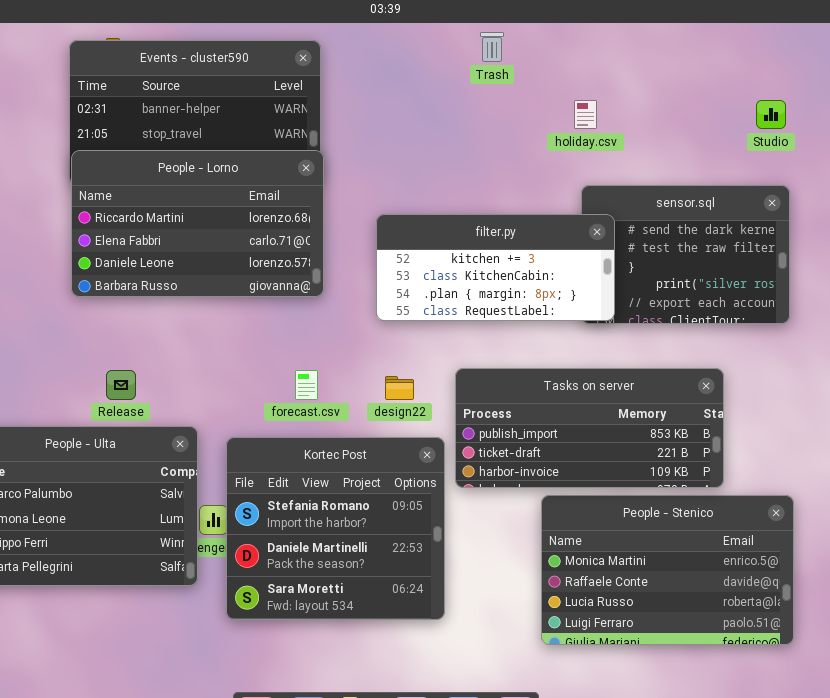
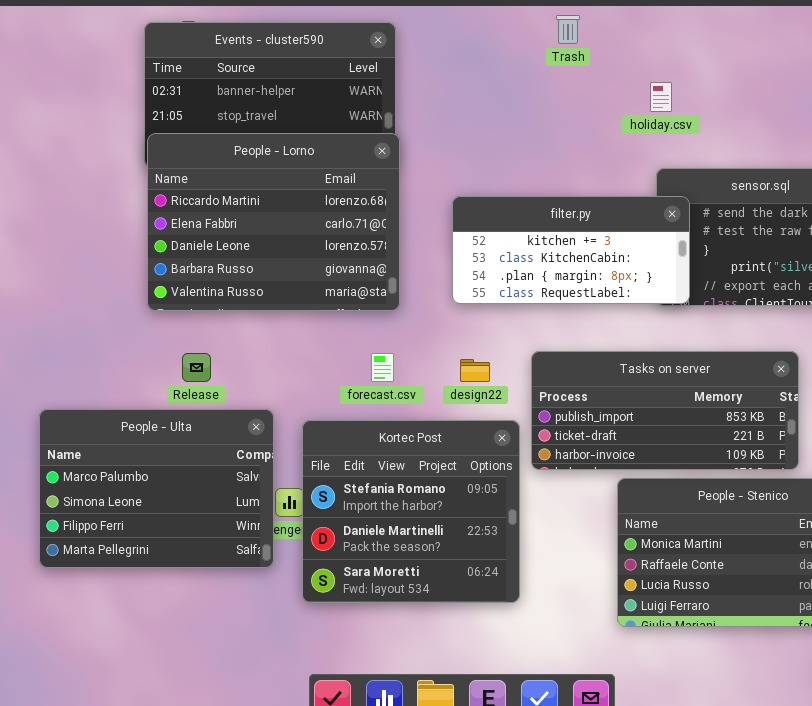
People - Lorno: [71,150,324,297] -> [147,133,400,311], resized

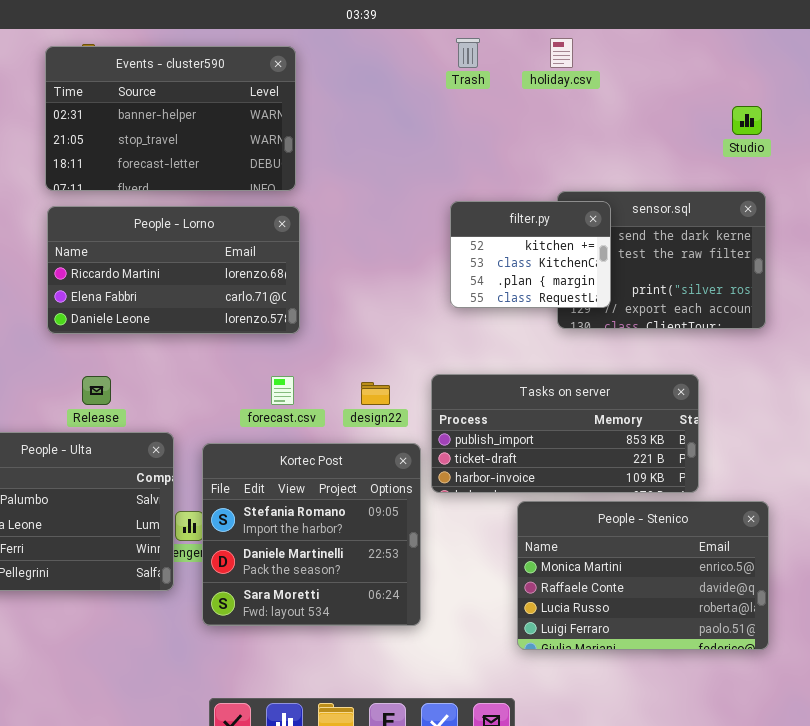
holiday.csv: [650,82,672,112] -> [550,38,573,68], moved
People - Lorno: [147,133,400,311] -> [47,206,300,334], resized
filter.py: [452,196,690,304] -> [450,201,611,308], moved, resized

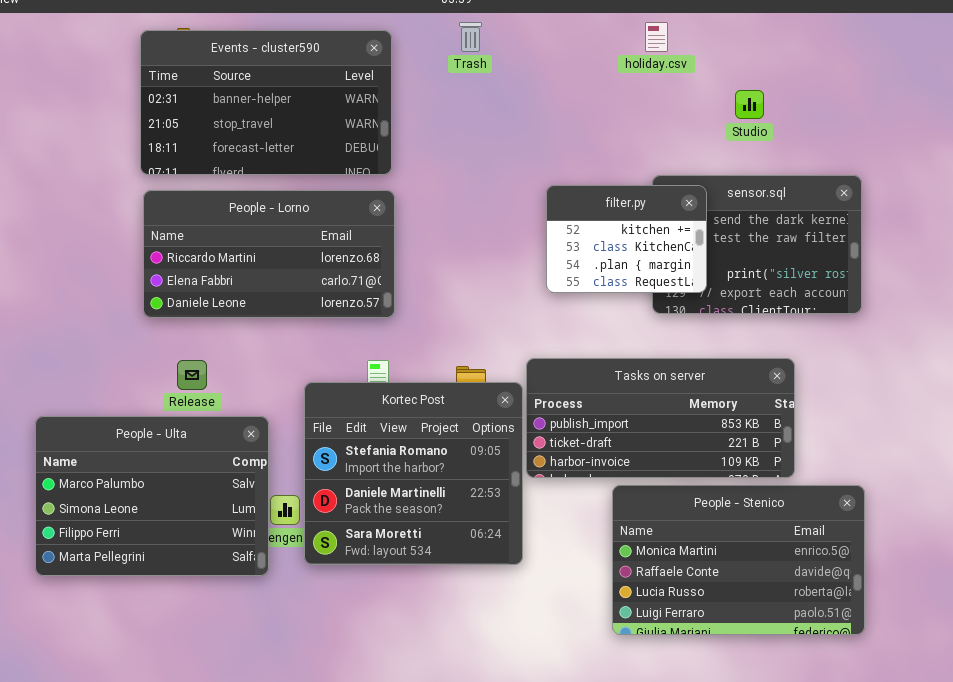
Trash: [456,38,480,68] -> [459,22,482,52], moved
Studio: [732,106,762,135] -> [735,90,764,119], moved
Kortec Post: [202,443,421,626] -> [304,382,523,565], moved

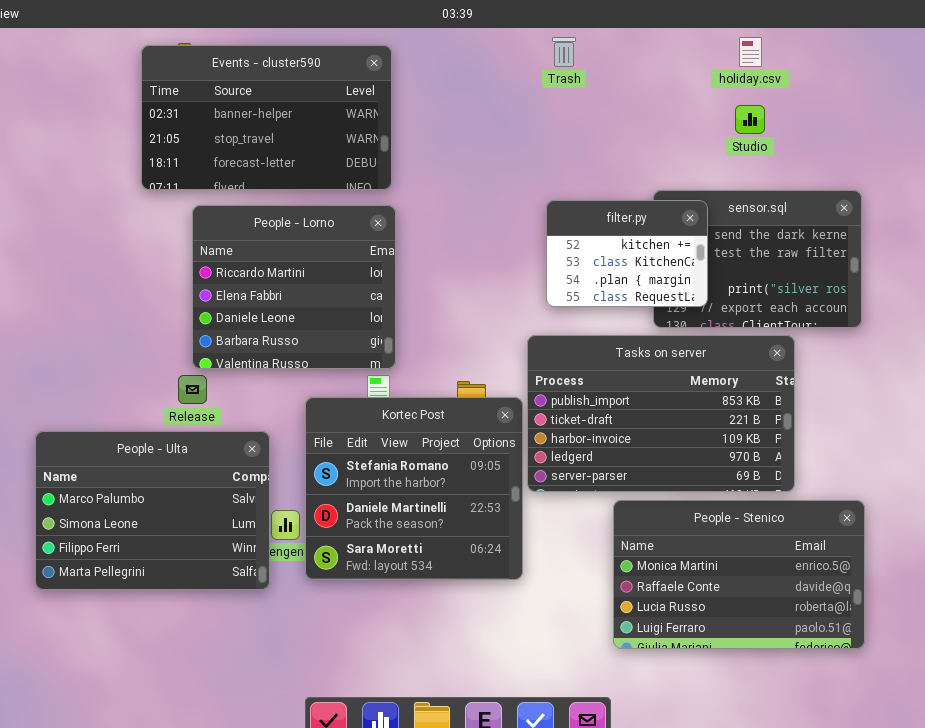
Trash: [459,22,482,52] -> [552,37,576,67], moved
holiday.csv: [645,22,668,52] -> [739,37,762,67], moved
People - Lorno: [143,190,395,318] -> [192,205,396,369], resized
Tasks on server: [526,358,795,478] -> [527,335,795,492], resized

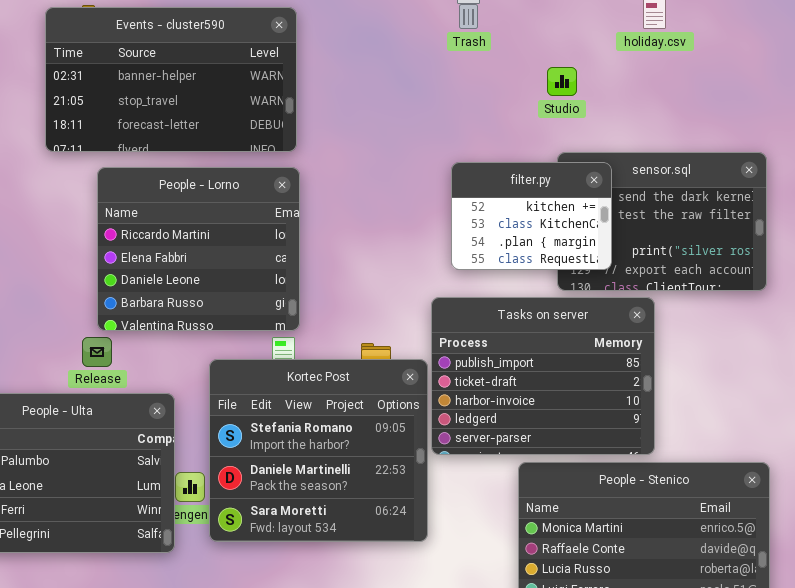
Studio: [735,105,765,134] -> [547,67,577,96], moved
Tasks on server: [527,335,795,492] -> [431,297,655,455], resized

